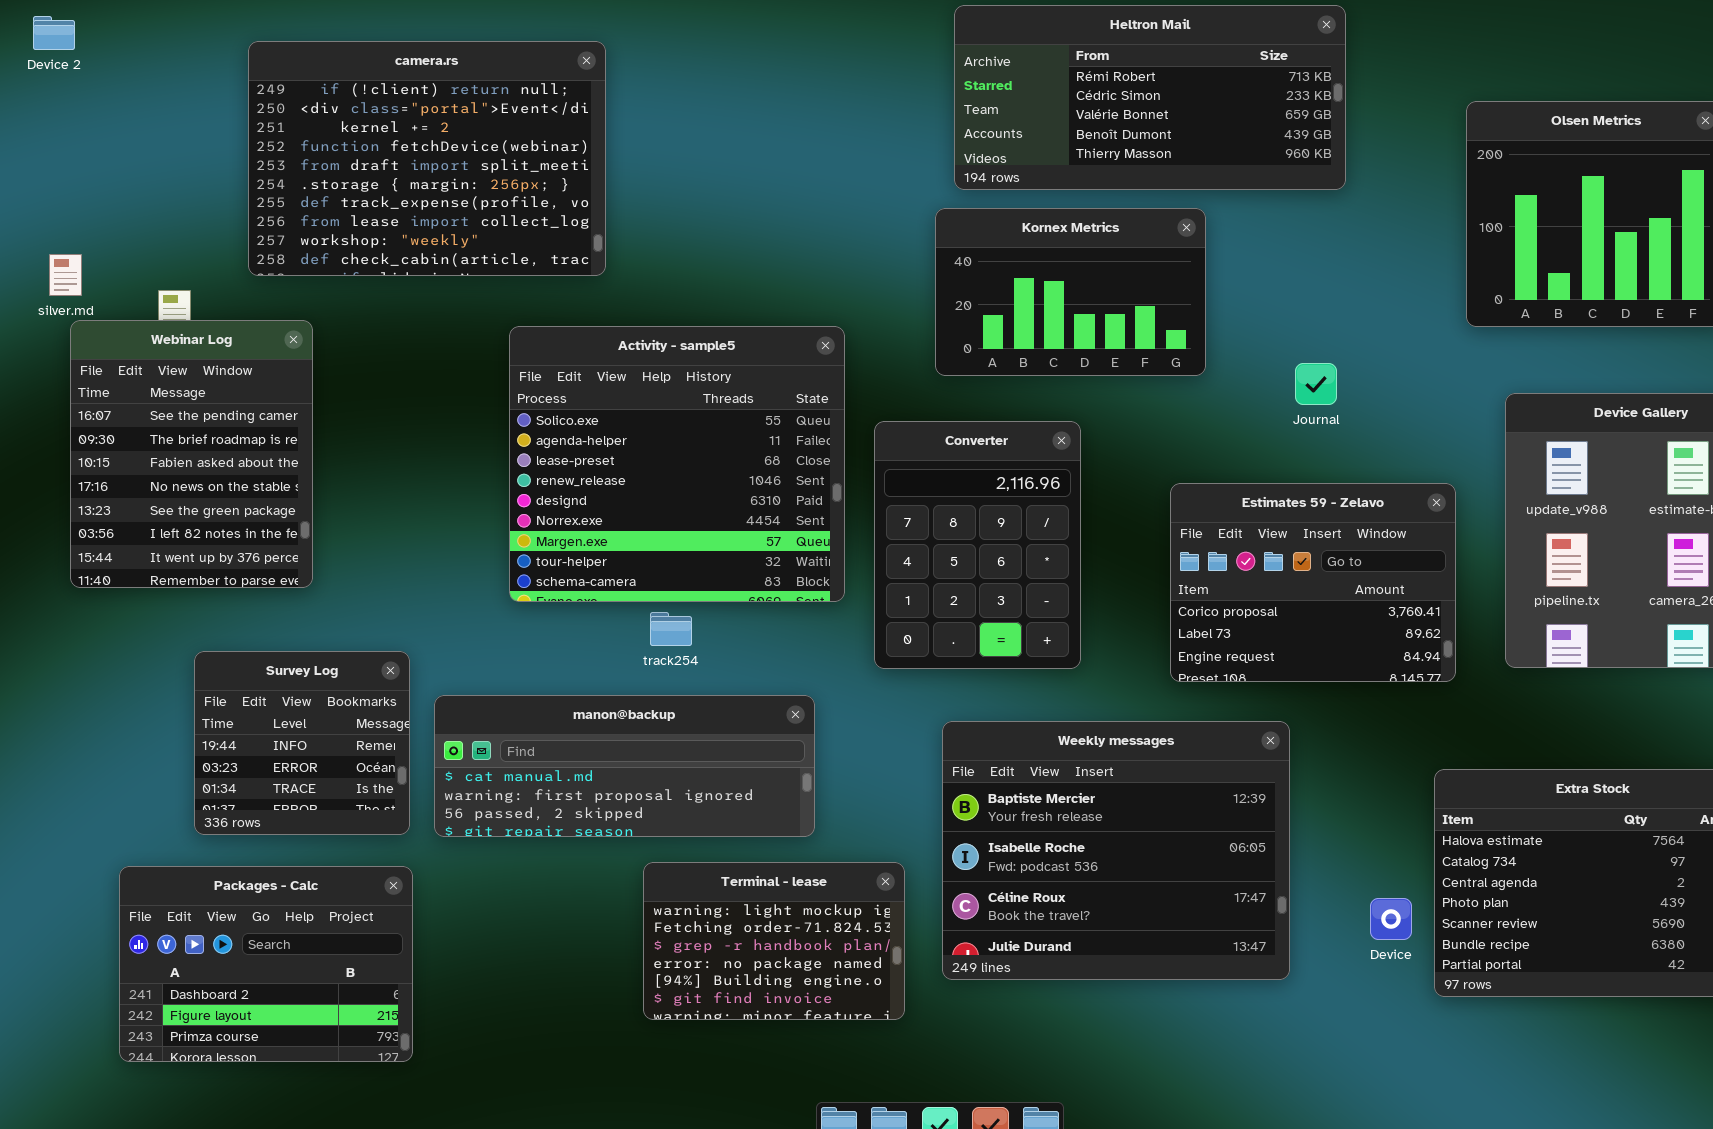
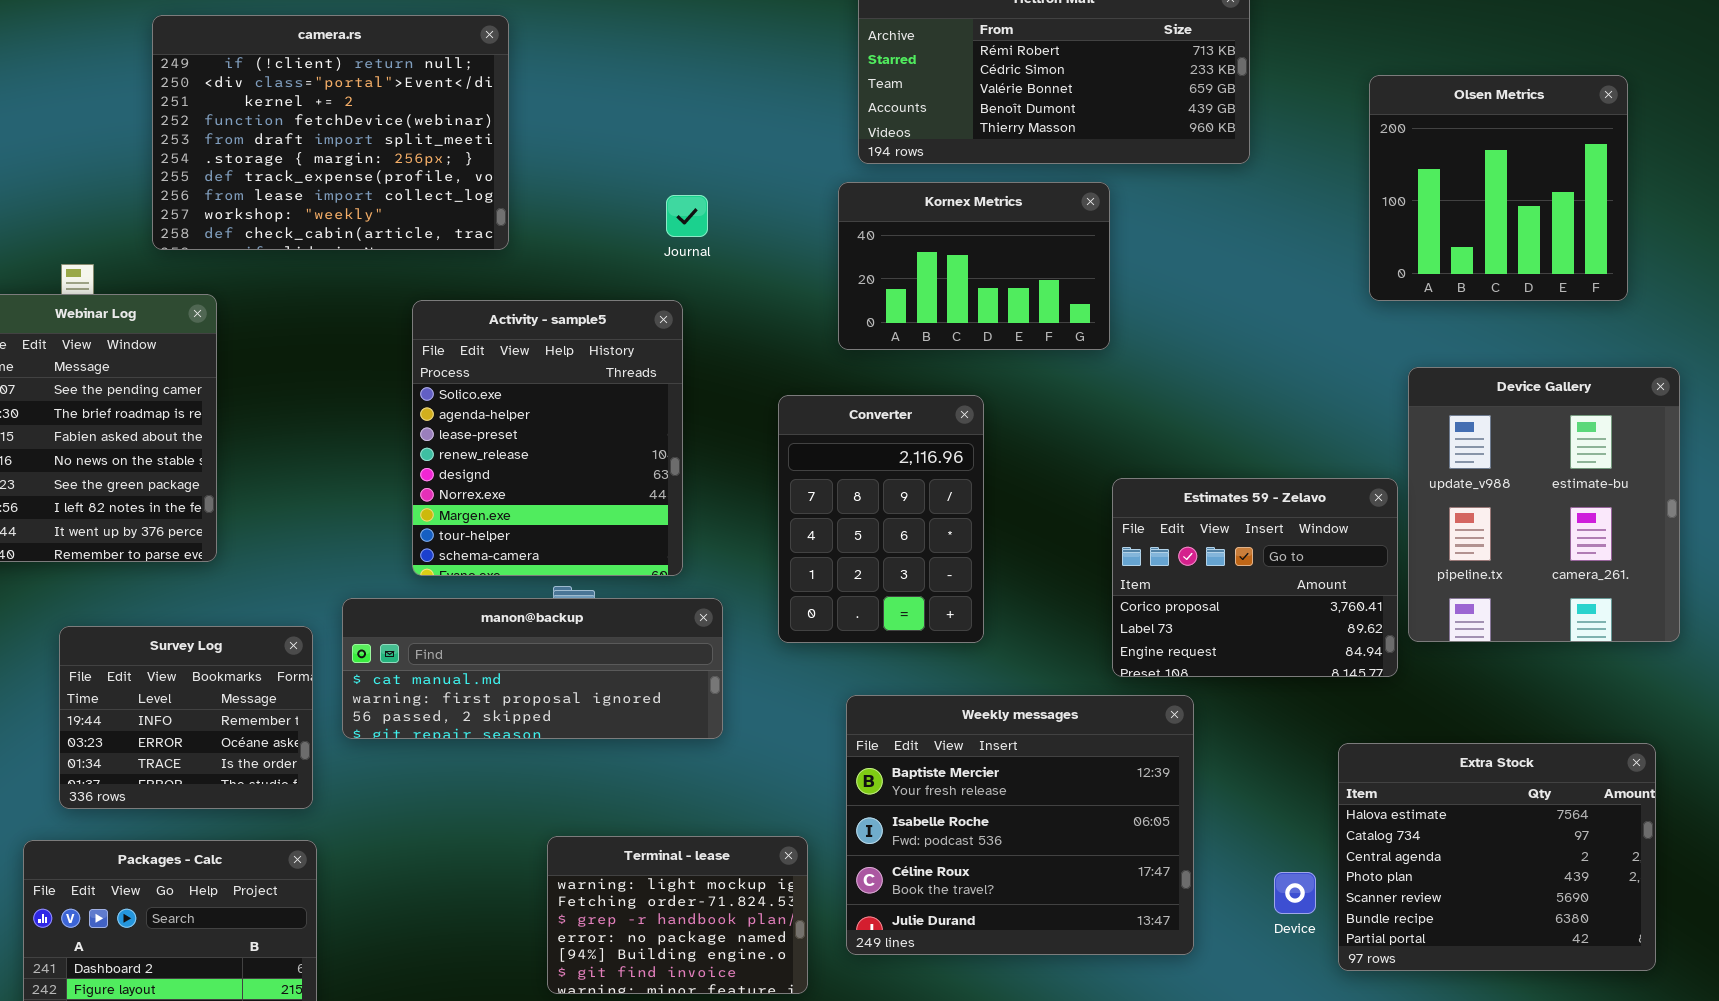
Activity - sample5: [509,326,845,602] -> [412,300,683,576], resized
Journal: [1295,363,1337,405] -> [666,195,708,237], moved
Estimates 59 - Zelavo: [1170,483,1456,682] -> [1112,478,1398,677], moved
Survey Log: [194,651,410,835] -> [59,626,313,809], resized
manon@backup: [434,695,815,837] -> [342,598,723,739], moved

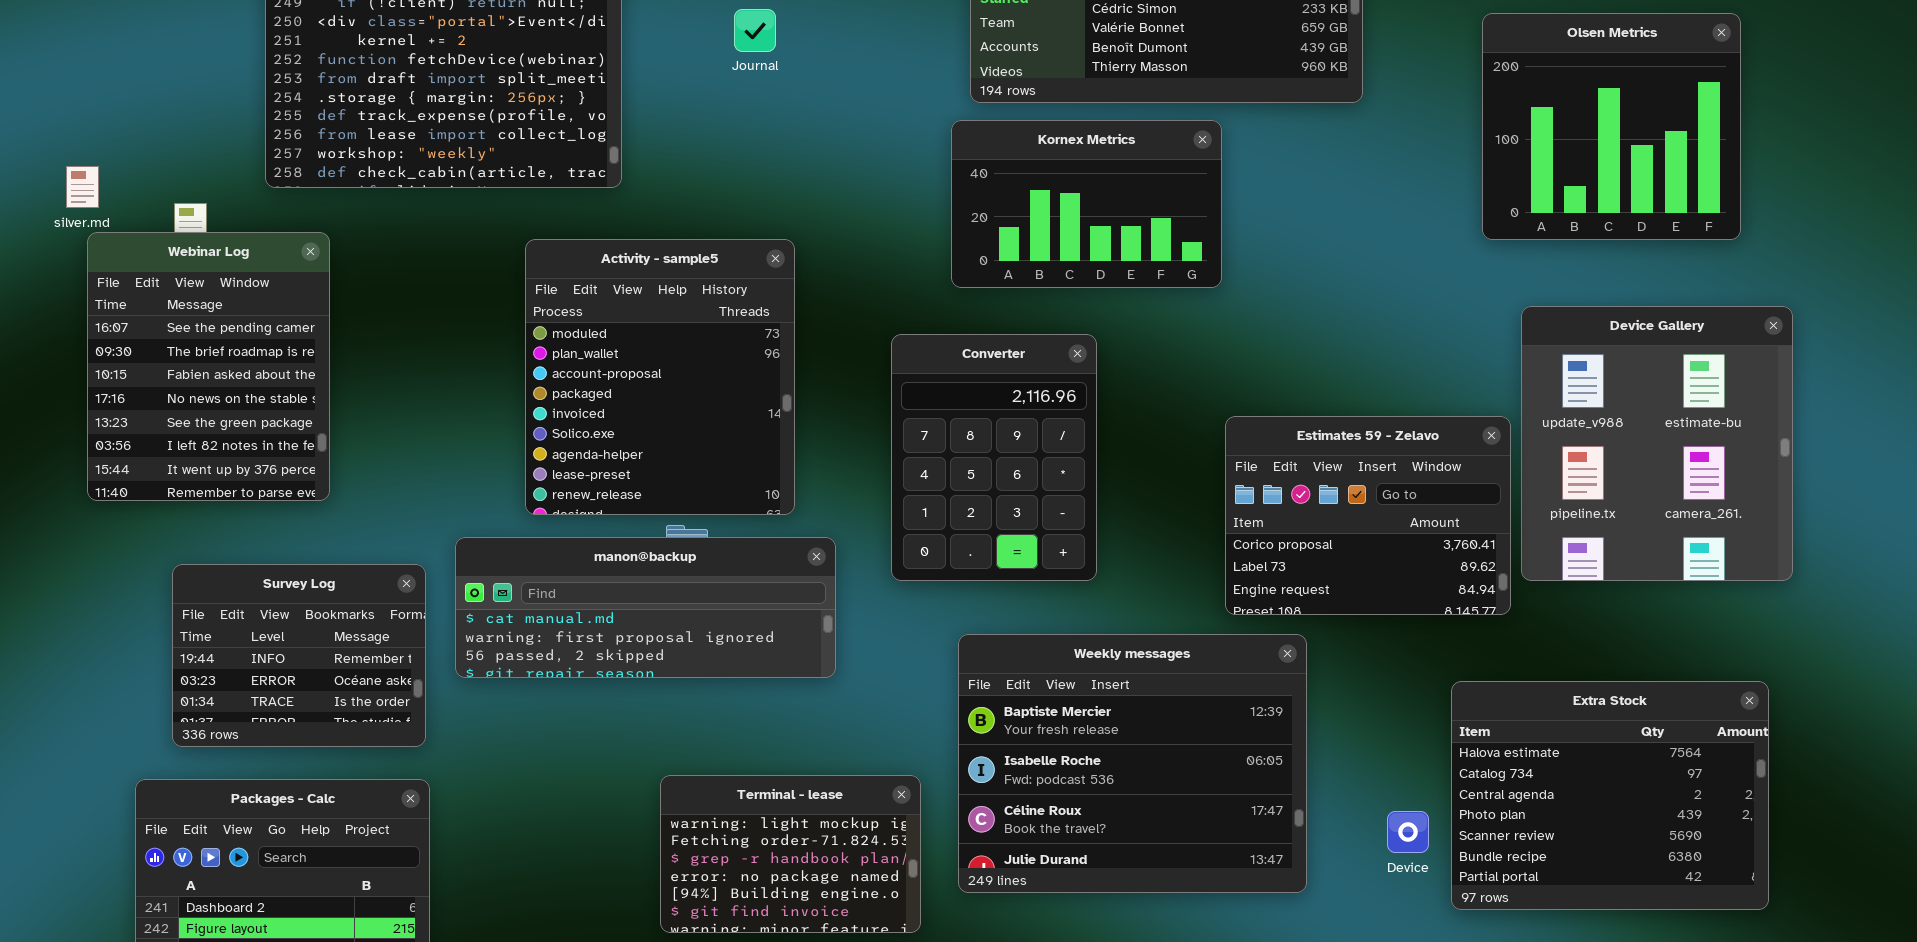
Journal: [666,195,708,237] -> [734,9,776,52], moved
Activity - sample5: [412,300,683,576] -> [525,239,795,515], scrolled up 5 rows

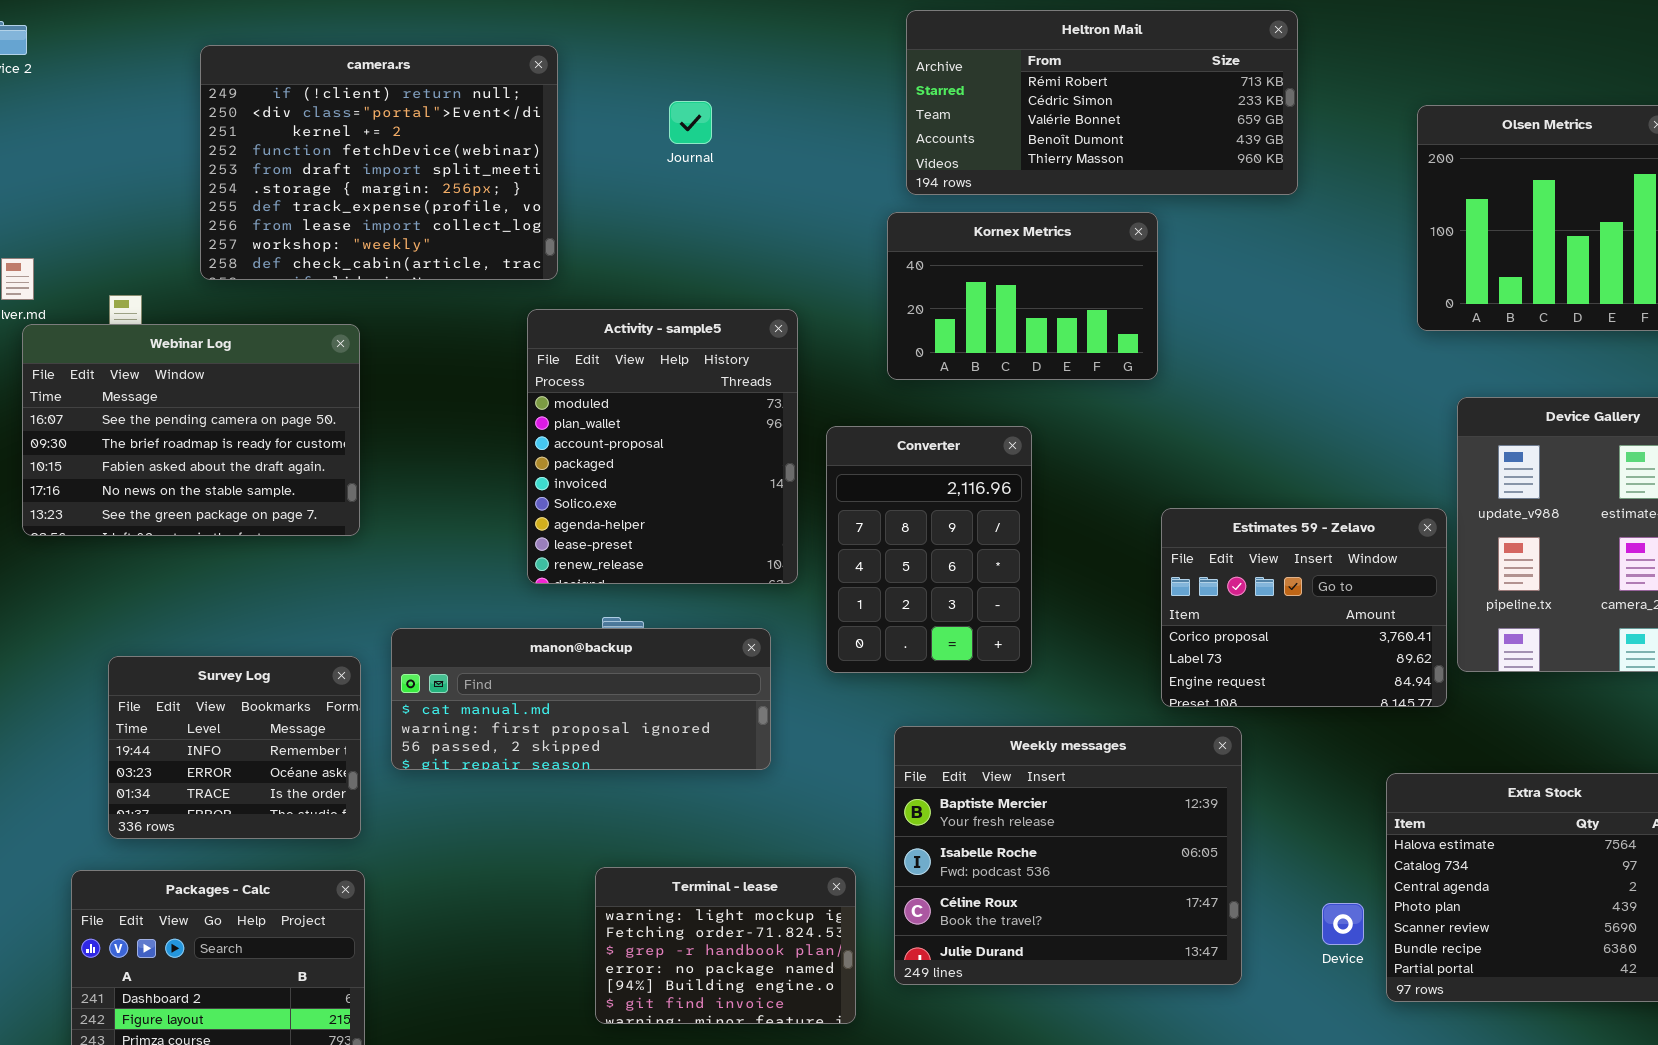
Webinar Log: [87,232,330,501] -> [22,324,360,536], resized
Activity - sample5: [525,239,795,515] -> [527,309,798,584], moved

